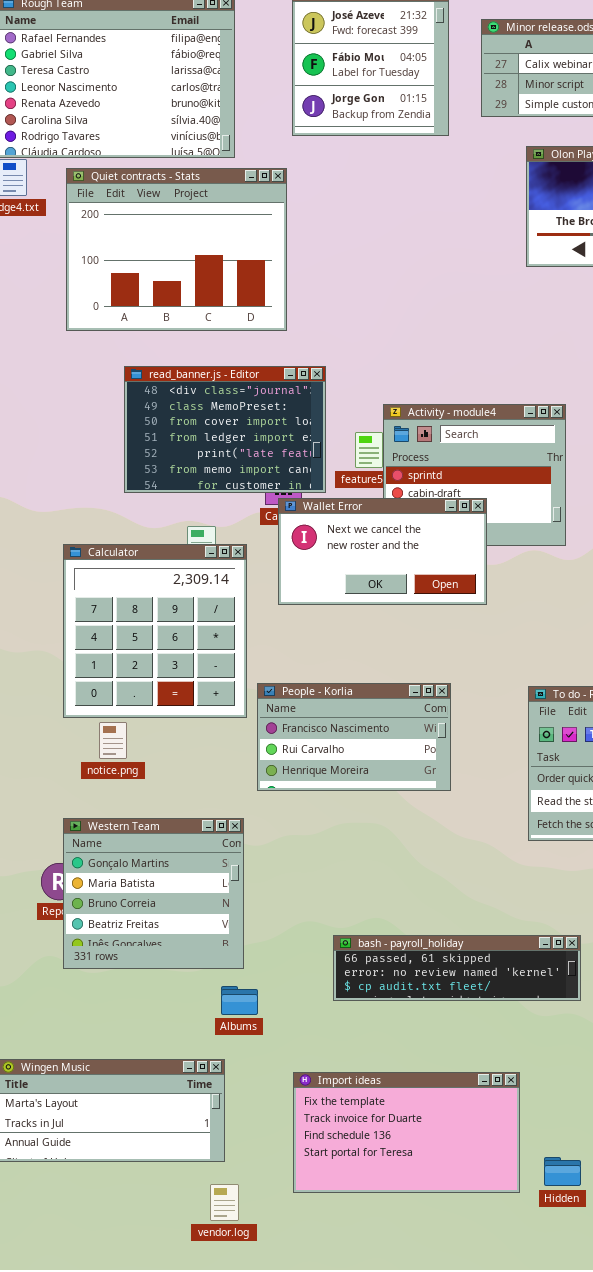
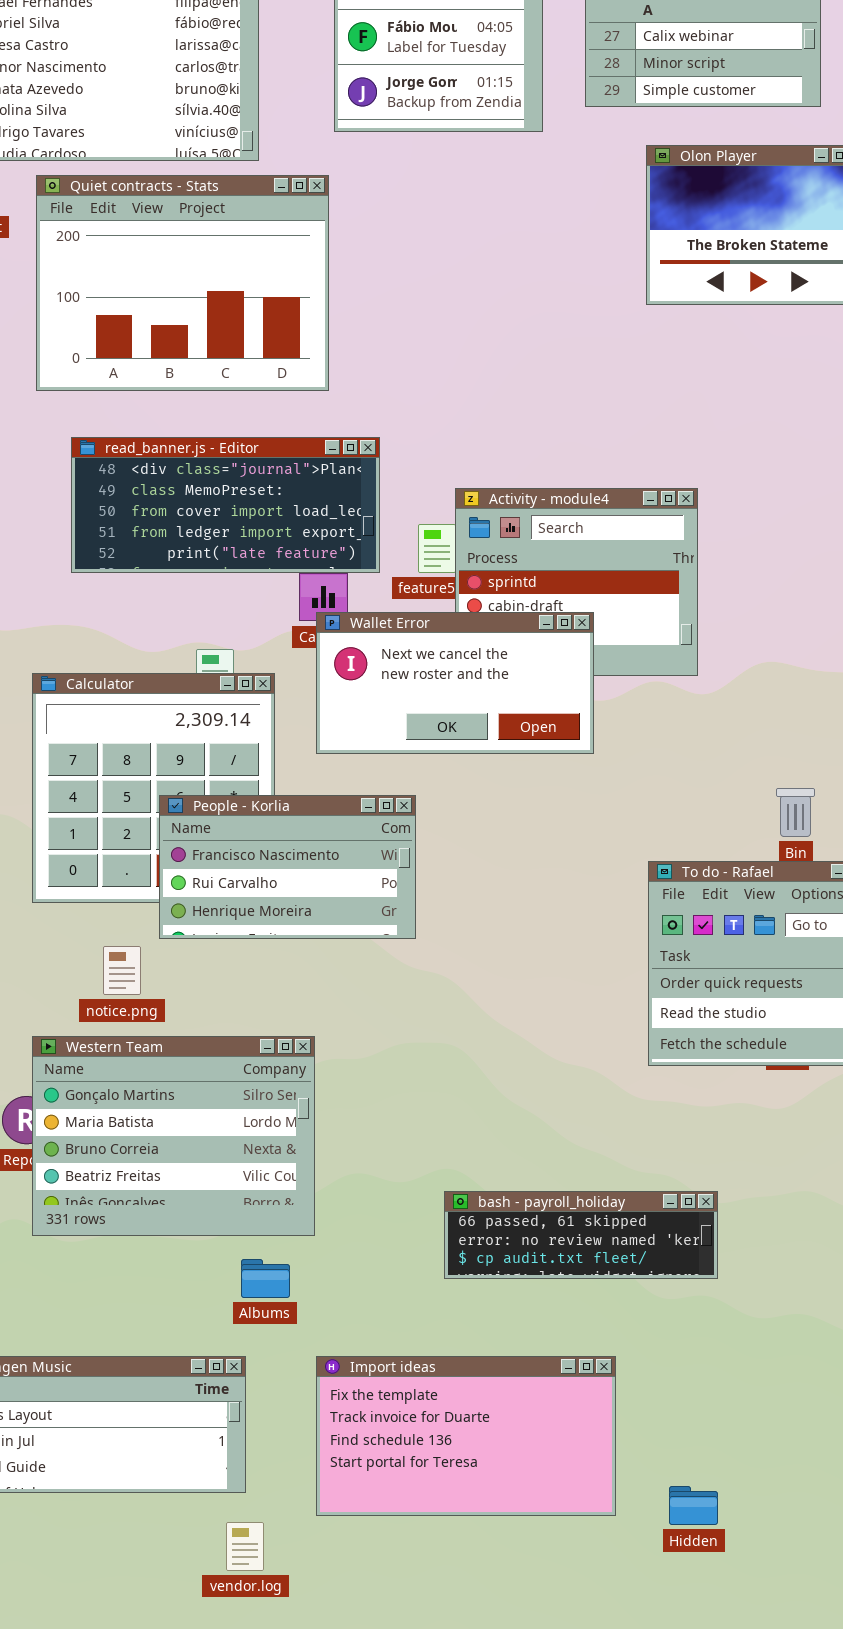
read_banner.js - Editor: [124,366,326,493] -> [71,437,380,573], resized
People - Korlia: [257,683,451,791] -> [159,795,416,939], moved
notice.png: [99,722,127,759] -> [103,946,141,995], moved
Western Team: [63,818,244,969] -> [32,1036,315,1236], resized
bash - payroll_holiday: [333,935,581,1001] -> [444,1191,718,1279], resized
Import ideas: [293,1072,520,1193] -> [316,1356,616,1516], moved

